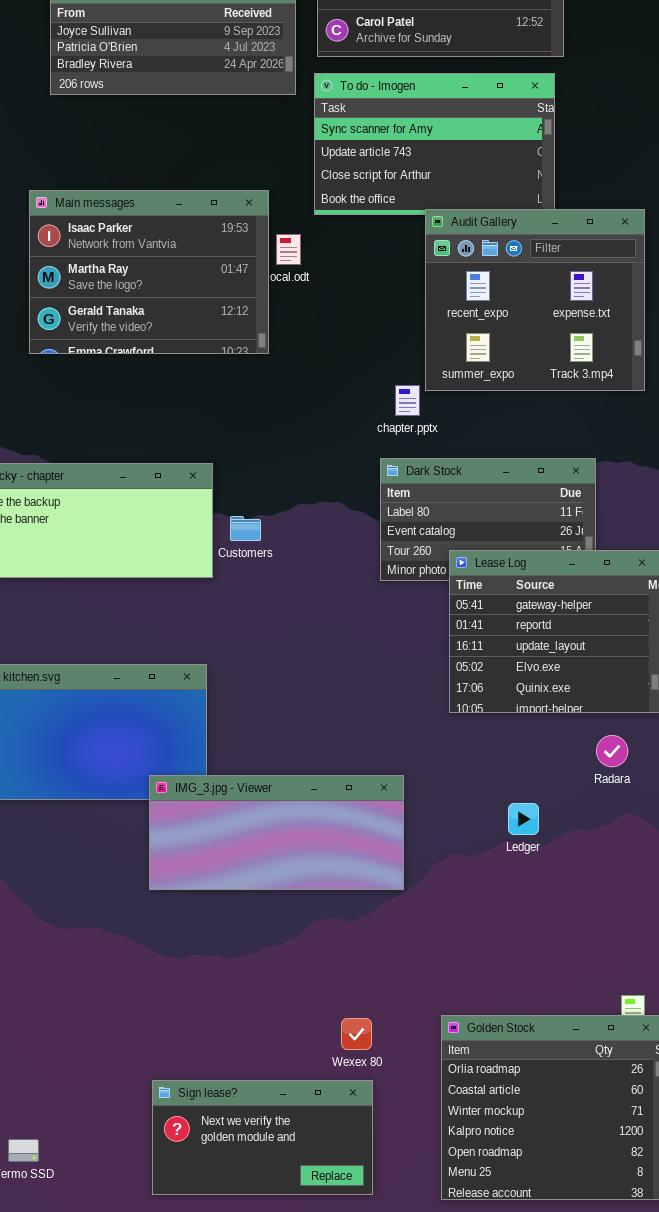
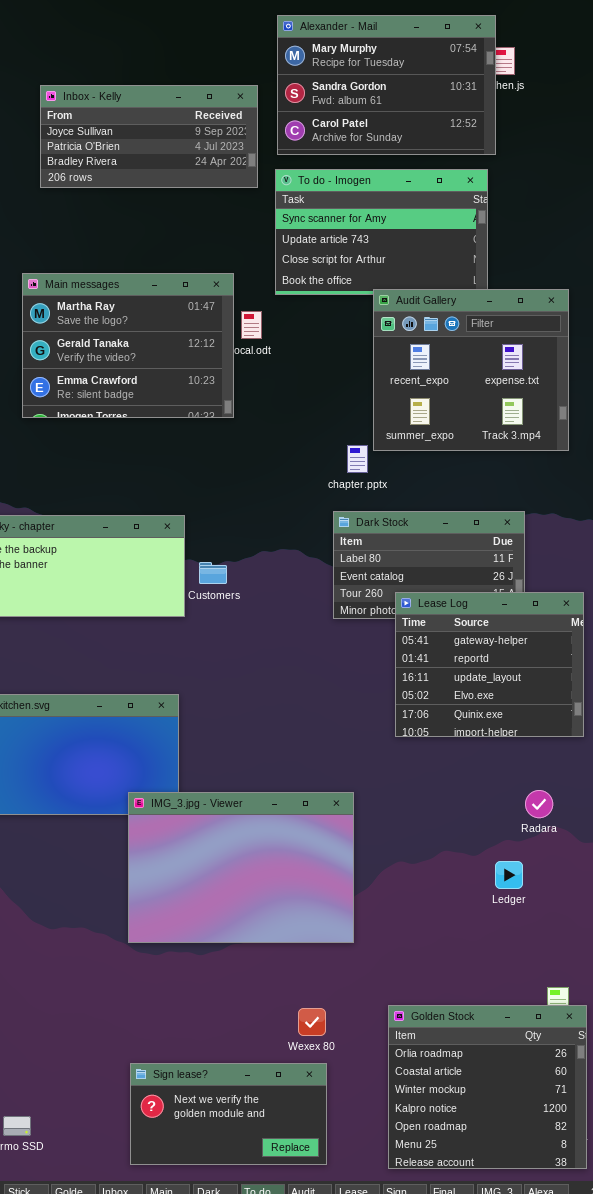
Main messages: [29,190,269,354] -> [22,273,234,418], scrolled down 1 row
Radara: [596,735,628,767] -> [525,790,553,818], moved
IMG_3.jpg - Viewer: [149,775,404,890] -> [128,792,354,943], resized
Ledger: [508,803,539,835] -> [495,861,523,889], moved

